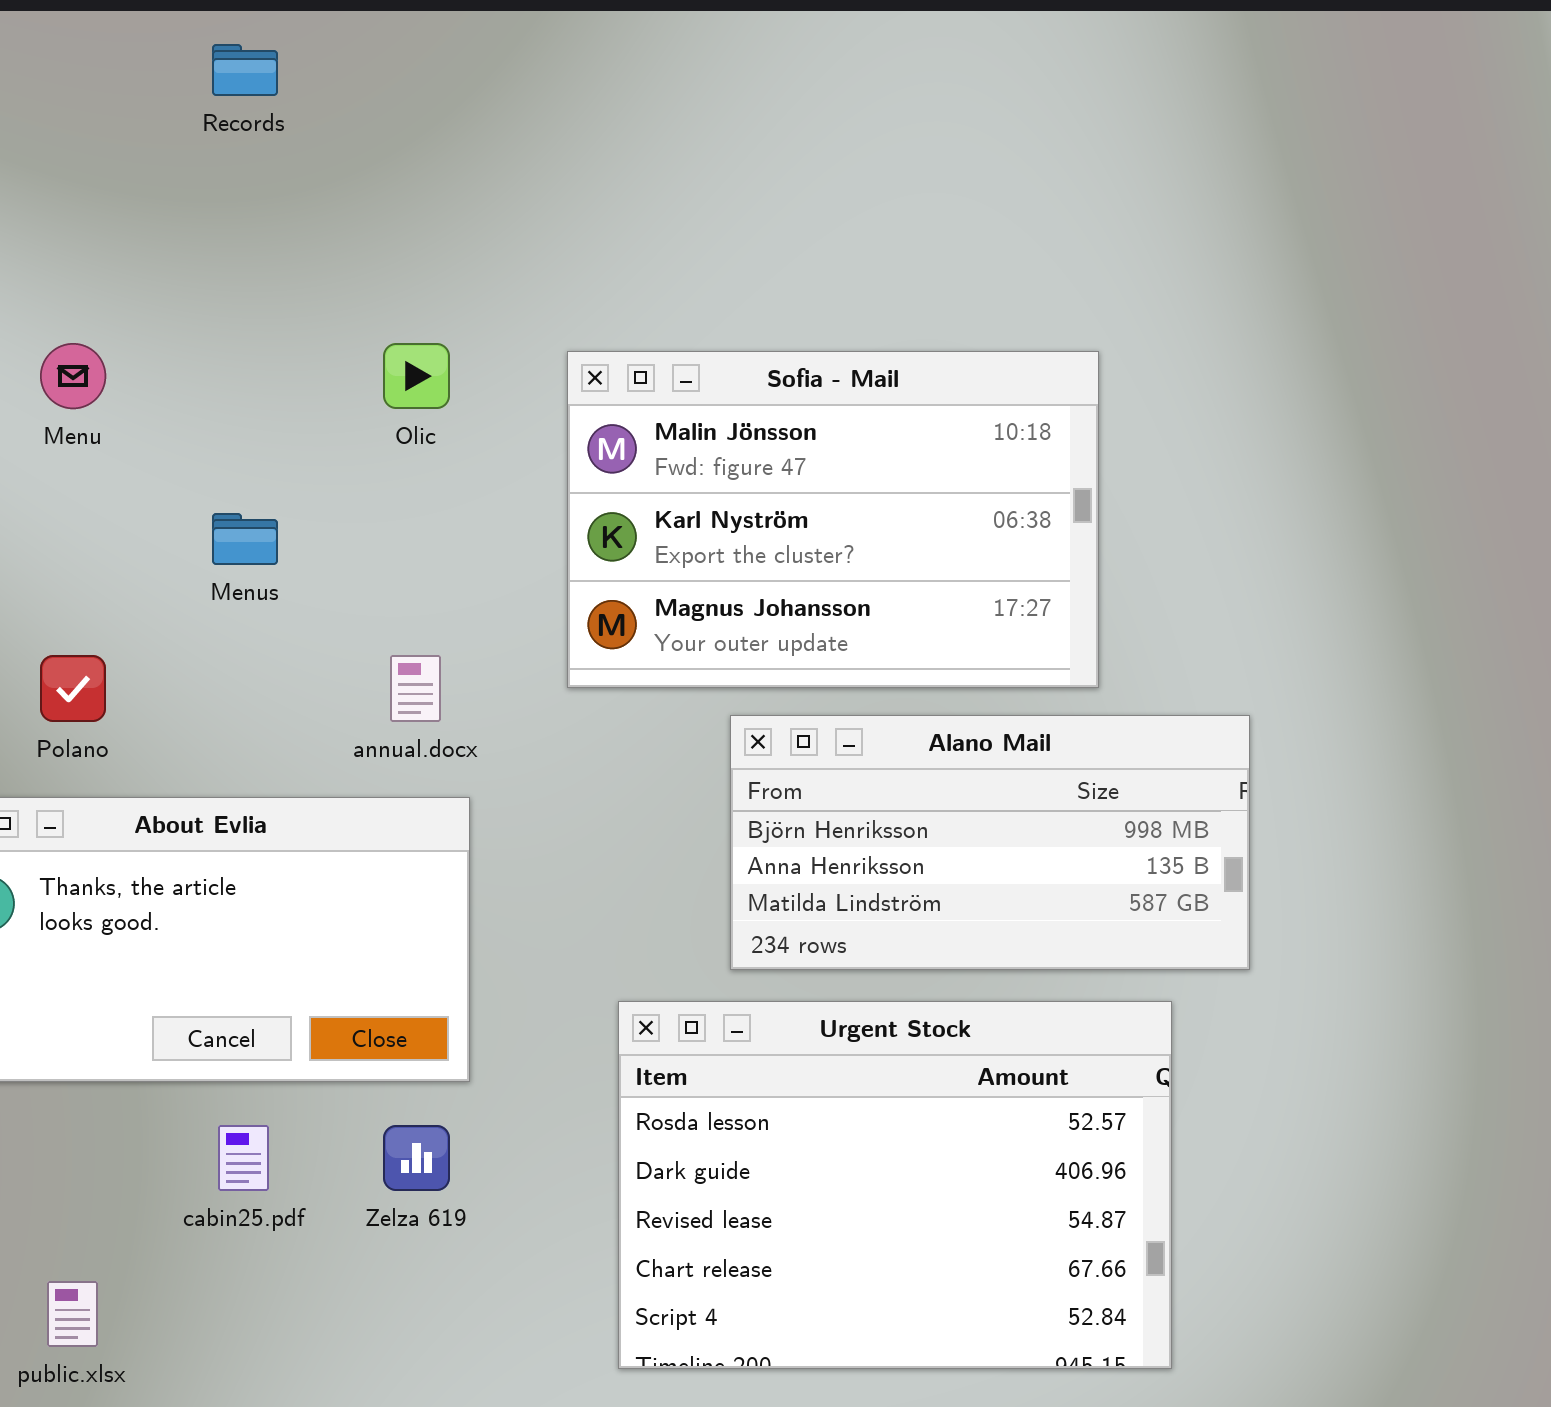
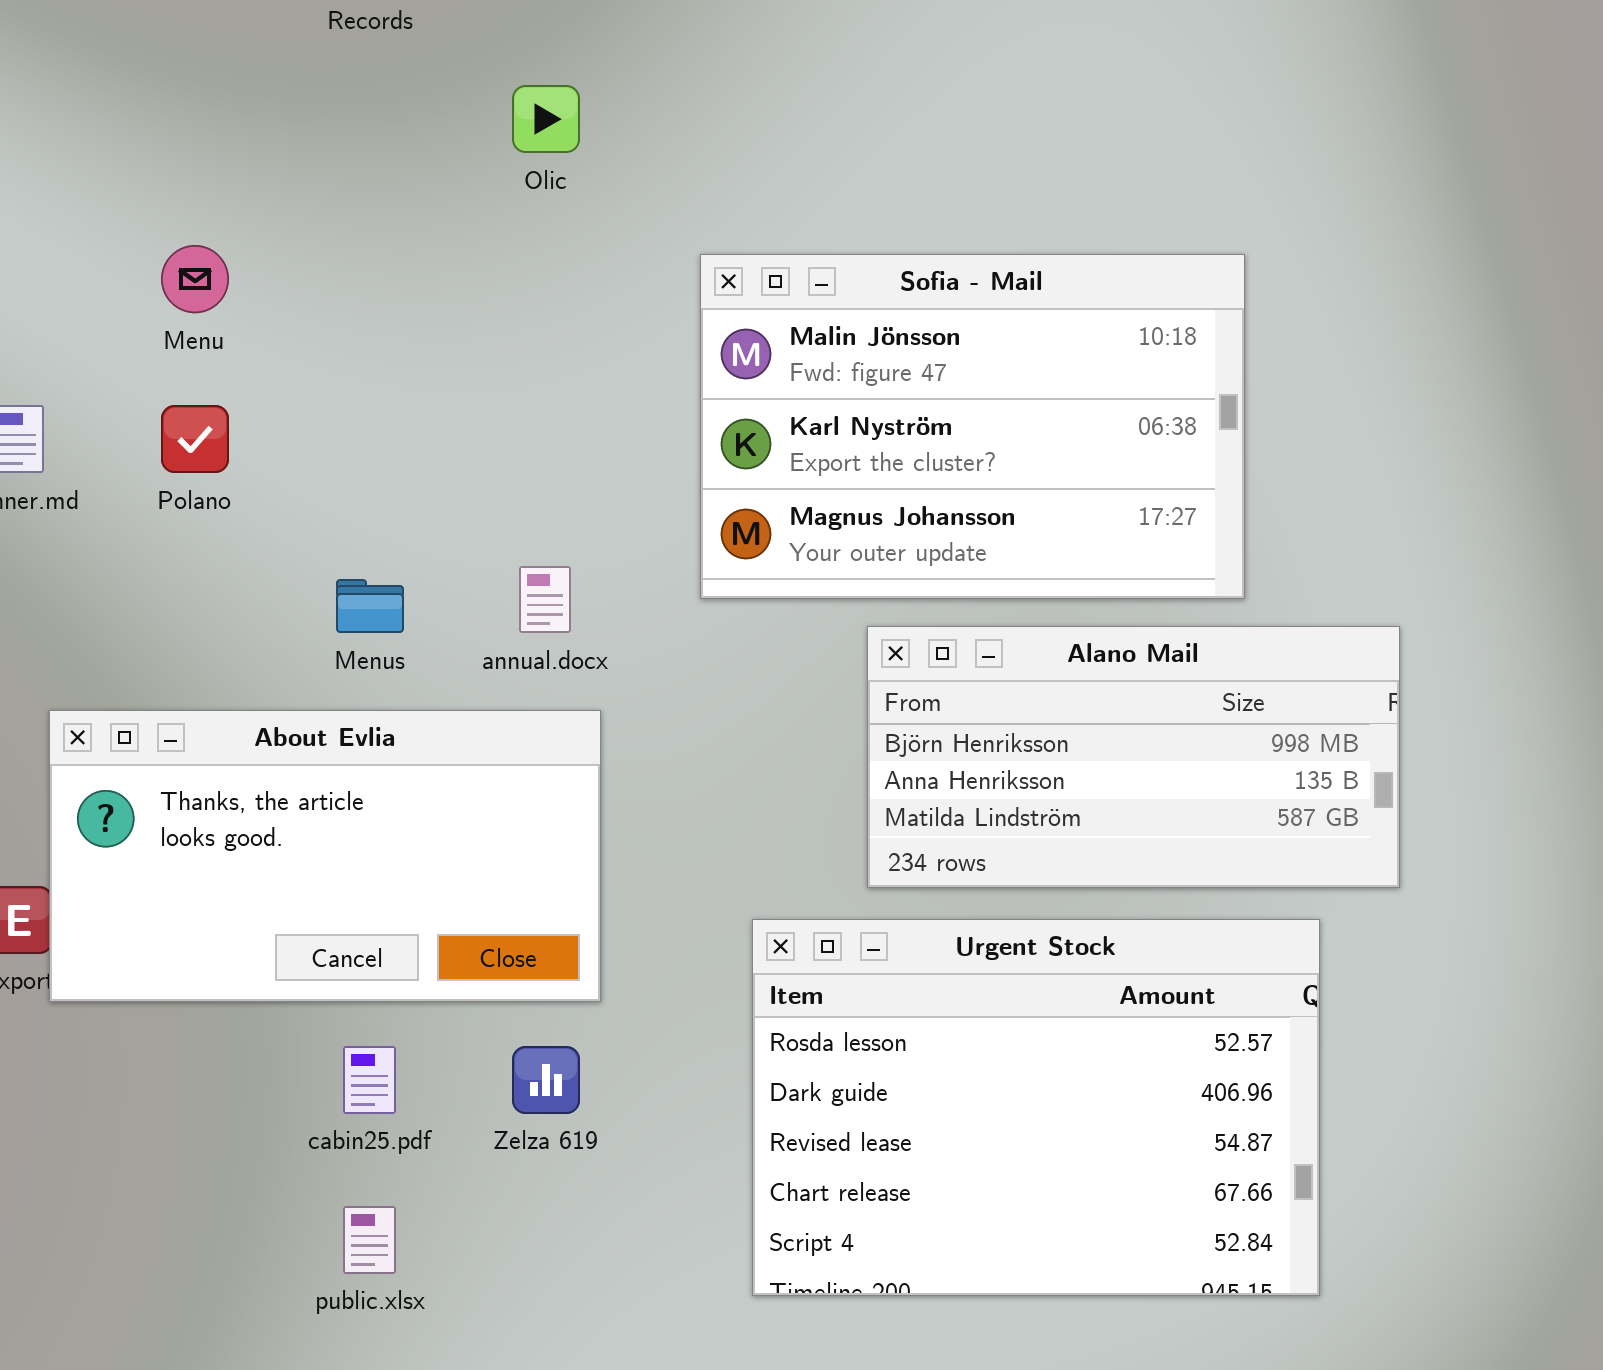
Olic: [383,343,450,409] -> [512,85,580,153], moved
Menus: [212,513,278,565] -> [336,579,404,633], moved
Polano: [40,655,106,722] -> [161,405,229,473], moved
public.xlsx: [47,1281,98,1347] -> [343,1206,396,1274], moved

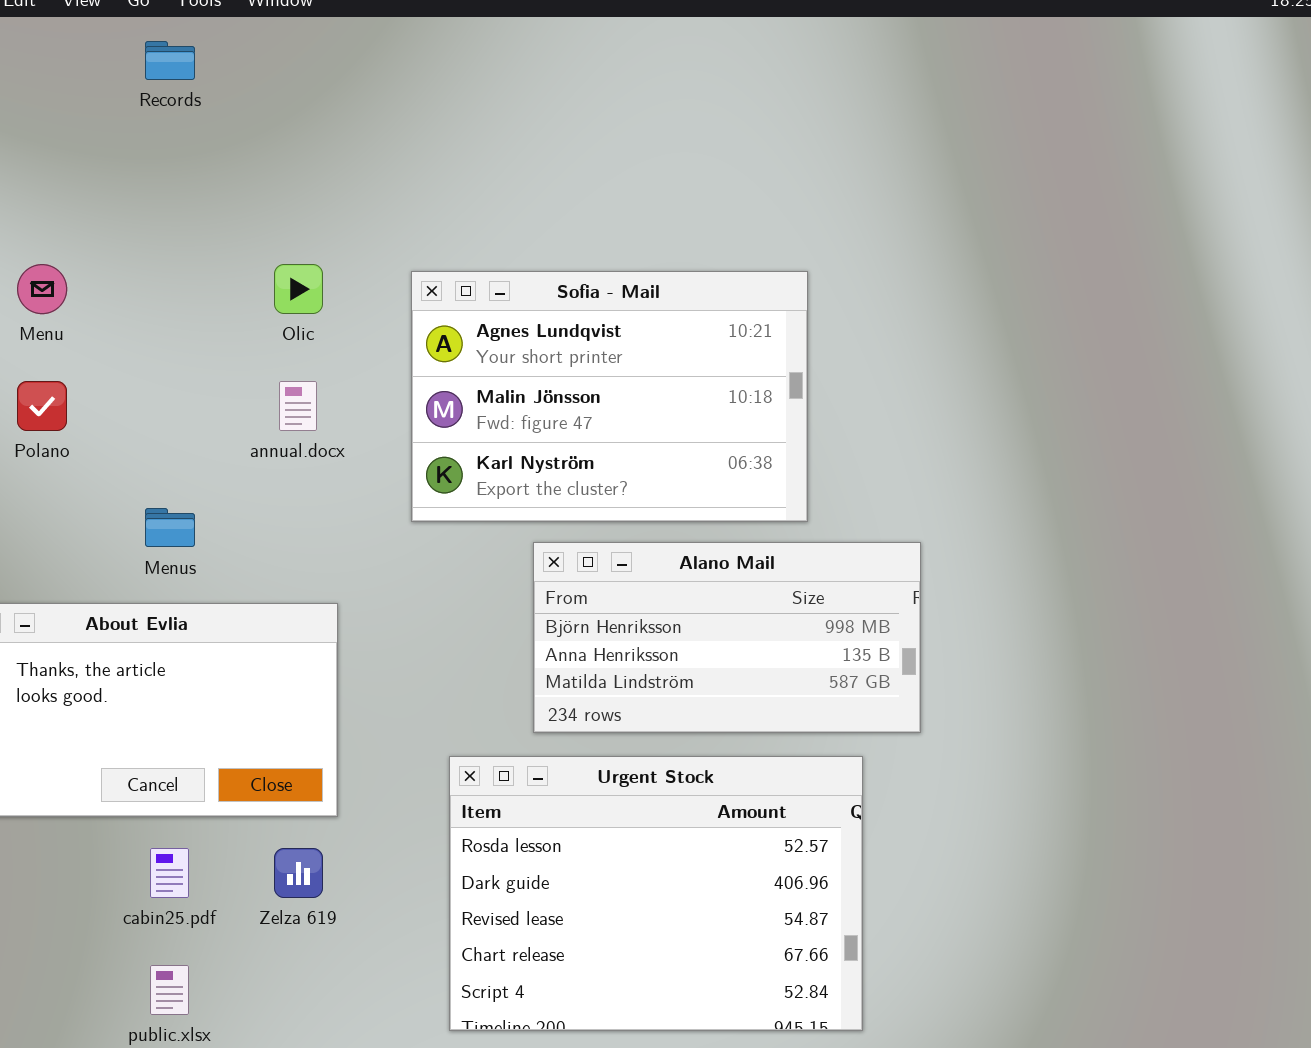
Olic: [512,85,580,153] -> [274,264,323,314], moved
Sofia - Mail: [700,254,1245,599] -> [411,271,808,522], scrolled up 1 row
annual.docx: [519,566,571,633] -> [279,381,317,431], moved

